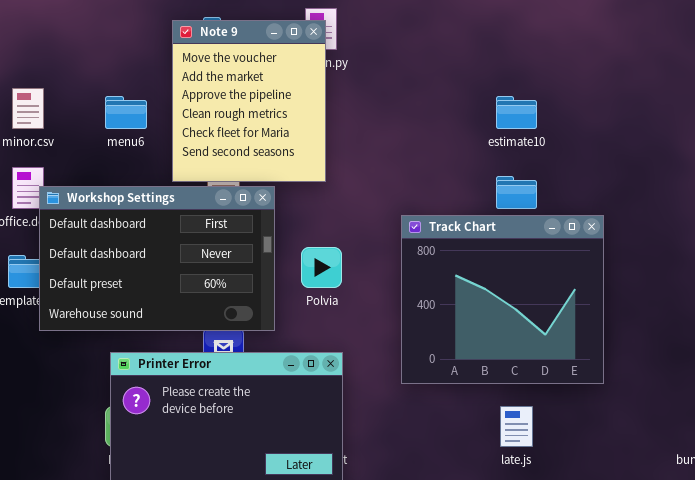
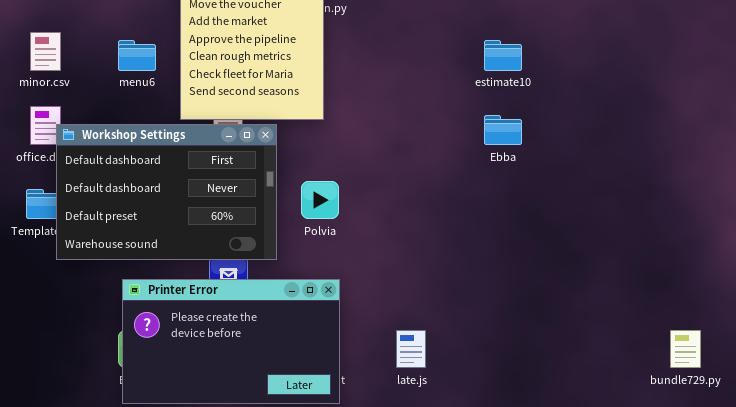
Track Chart: [401,215,604,384] -> none, closed
late.js: [500,406,533,447] -> [396,330,426,368], moved

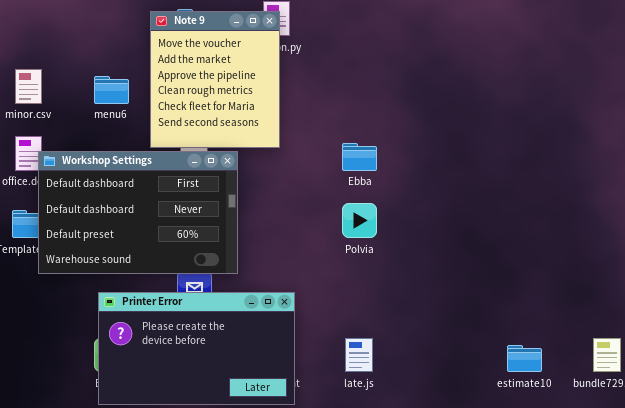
estimate10: [484,40,522,71] -> [507,345,542,372], moved
Ebba: [484,115,522,145] -> [342,143,377,171], moved
Polvia: [301,181,339,219] -> [342,203,377,238], moved

